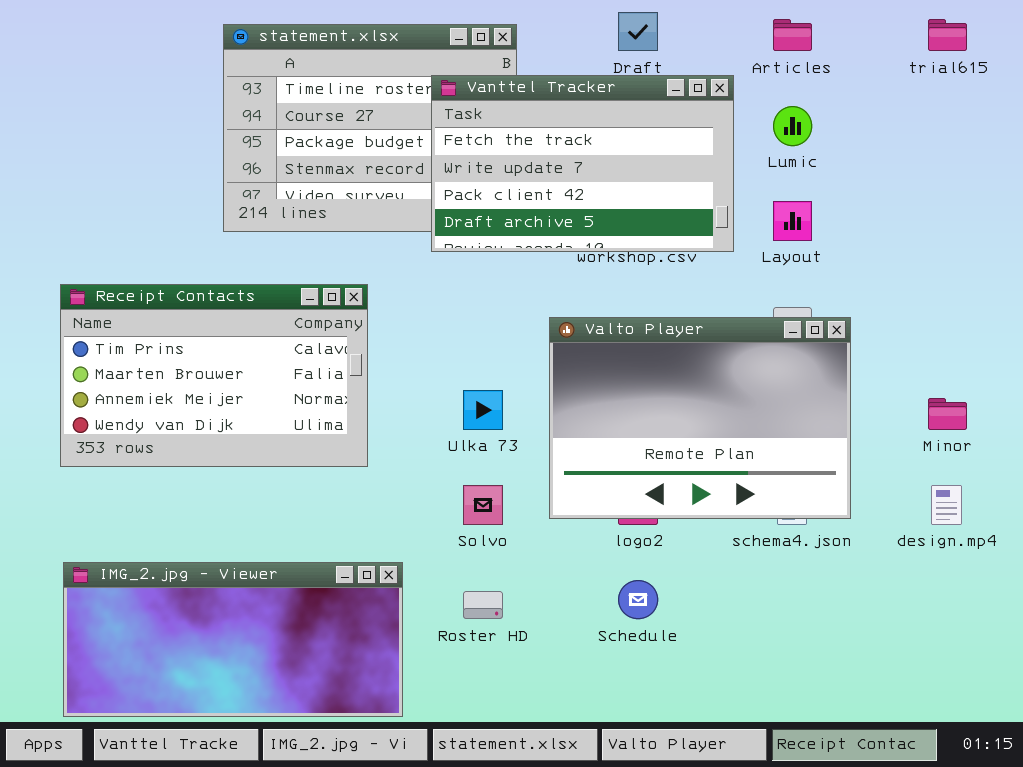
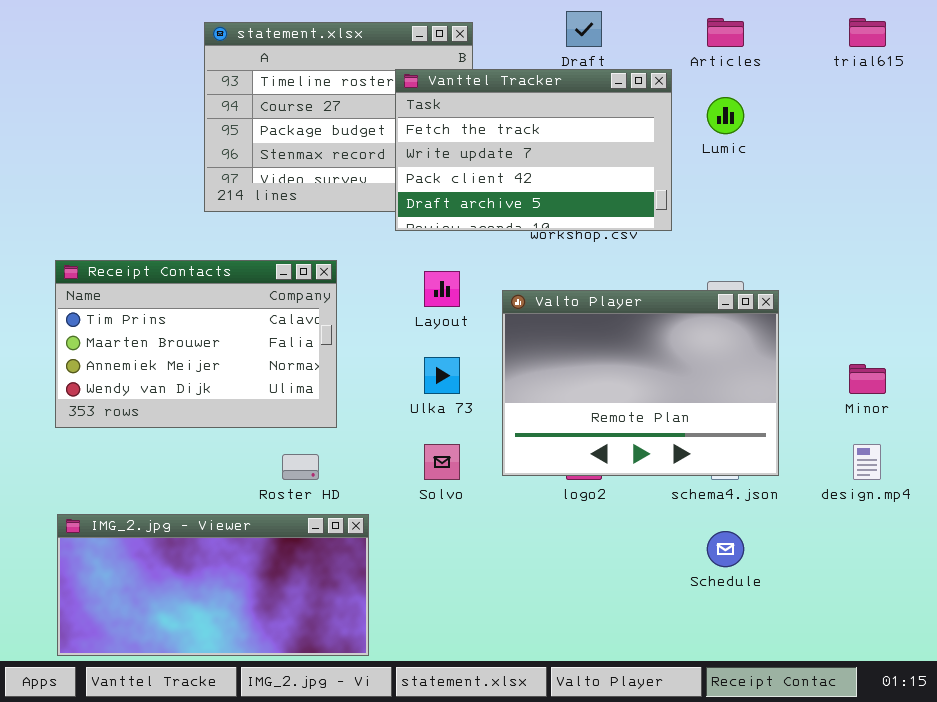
Layout: [773,201,812,241] -> [424,271,460,307], moved
Schedule: [618,580,658,619] -> [707,531,744,567], moved
Roster HD: [463,591,503,619] -> [282,454,319,480], moved

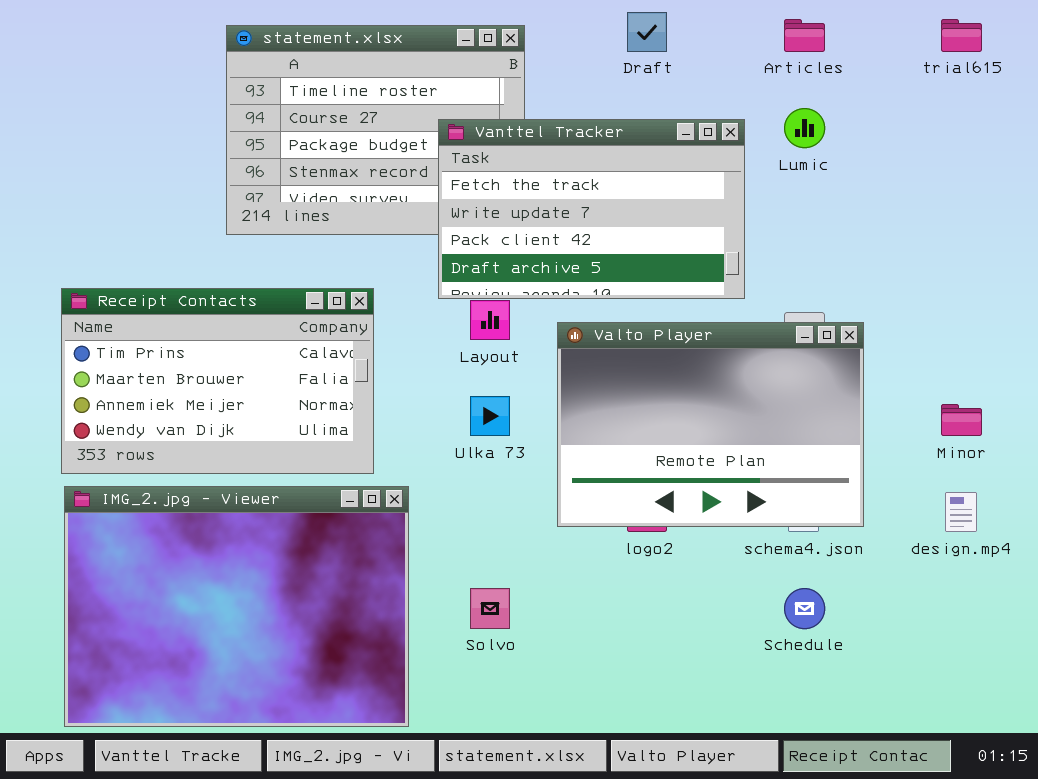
Vanttel Tracker: [395,69,672,231] -> [438,119,745,299], moved
Solvo: [424,444,460,480] -> [470,588,510,629], moved
IMG_2.jpg - Viewer: [57,514,369,656] -> [64,486,409,727], resized

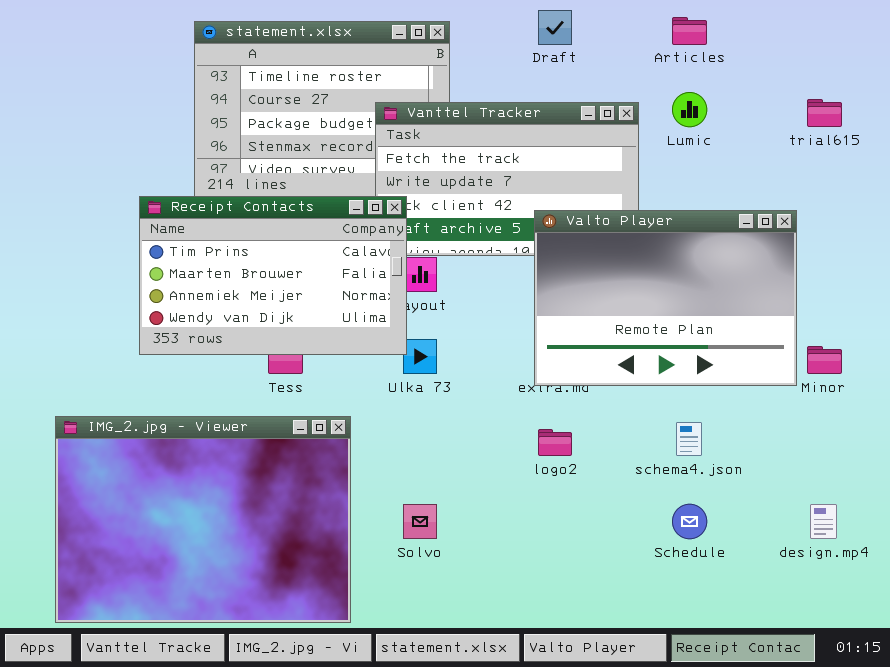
trial615: [941,19,982,52] -> [807,99,842,127], moved
Receipt Contacts: [61,288,374,474] -> [139,196,407,355], moved
Valto Player: [557,322,864,527] -> [534,210,797,386], moved
design.mp4: [945,492,977,532] -> [810,504,837,539], moved

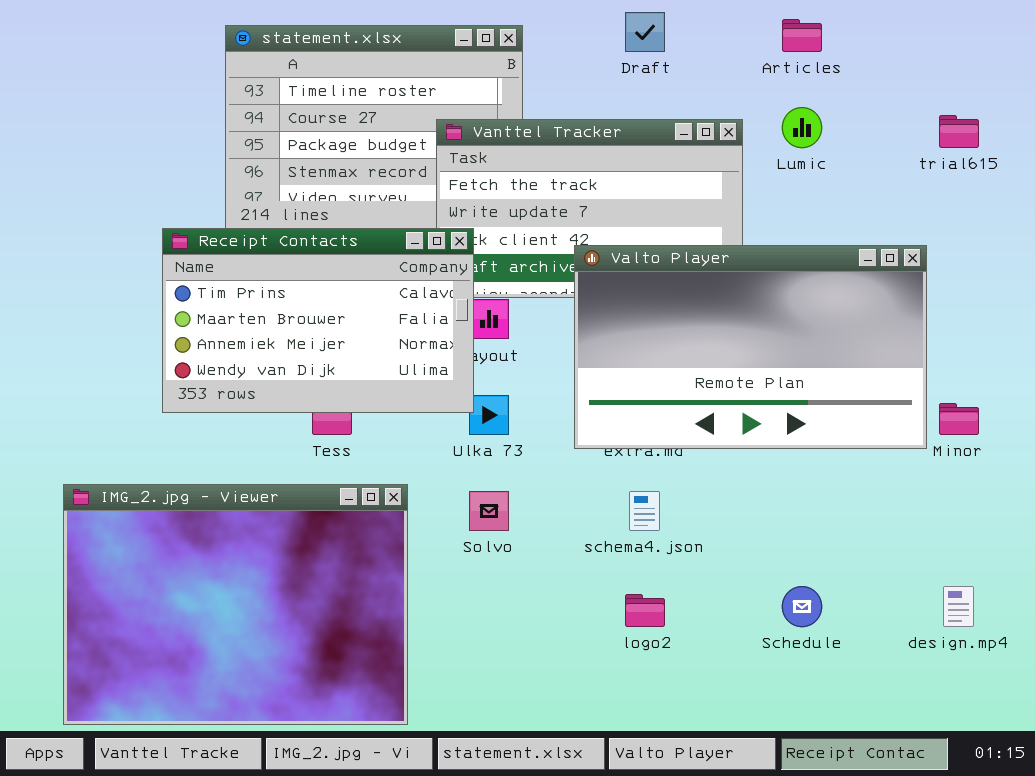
Valto Player: [534,210,797,386] -> [574,245,927,449], resized
schema4.json: [676,422,702,456] -> [629,491,660,531], moved
logo2: [538,429,572,456] -> [625,594,665,627], moved
Solvo: [403,504,437,539] -> [469,491,509,531], moved

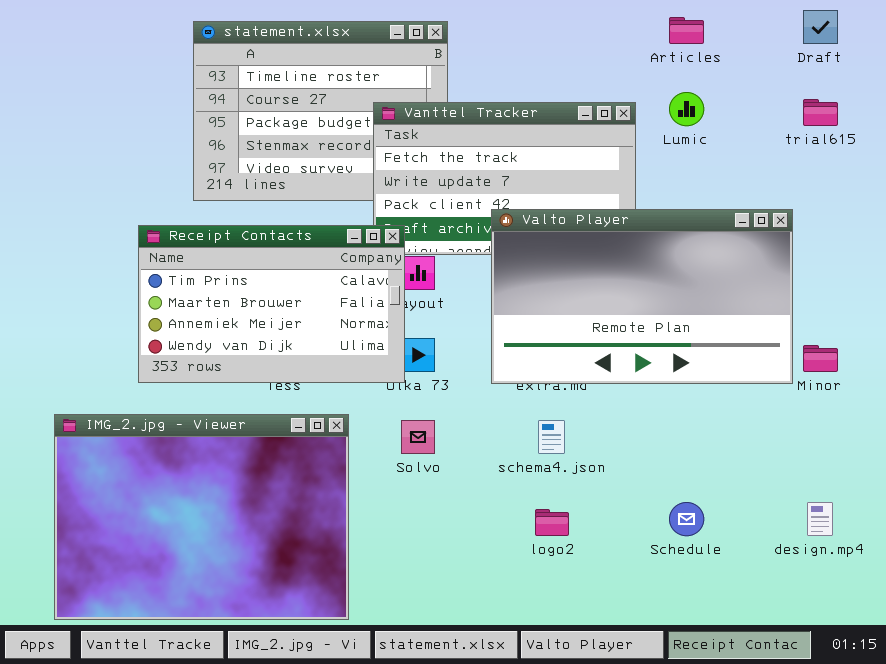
Draft: [625,12,665,52] -> [803,10,838,44], moved
Receipt Contacts: [162,228,474,413] -> [138,225,405,383], moved

